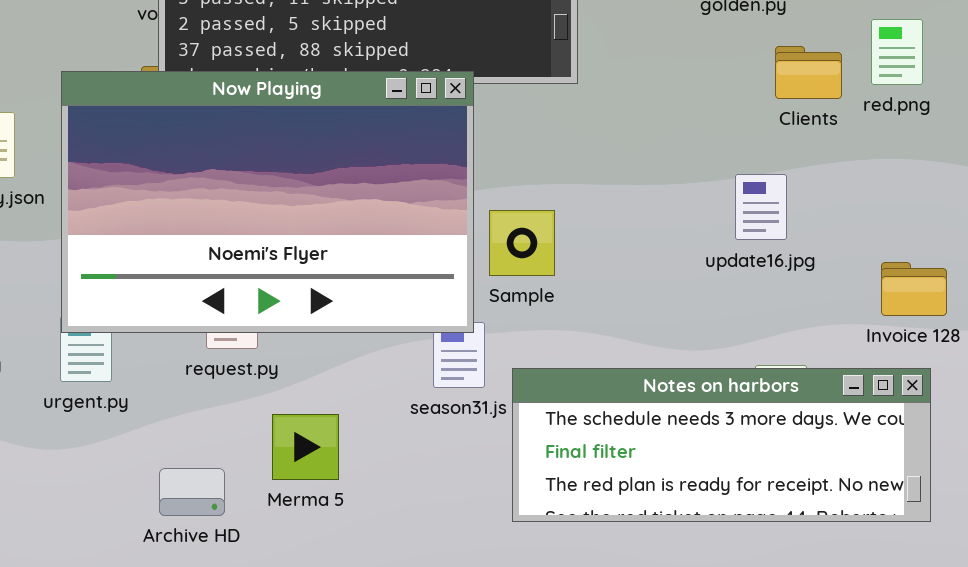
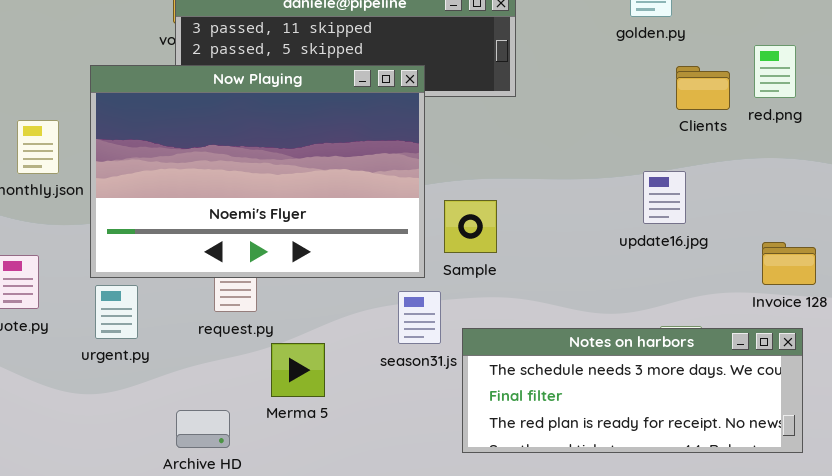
Now Playing: [61,71,474,333] -> [90,65,425,278], moved
Merma 5: [272,414,339,480] -> [271,343,325,397], moved

